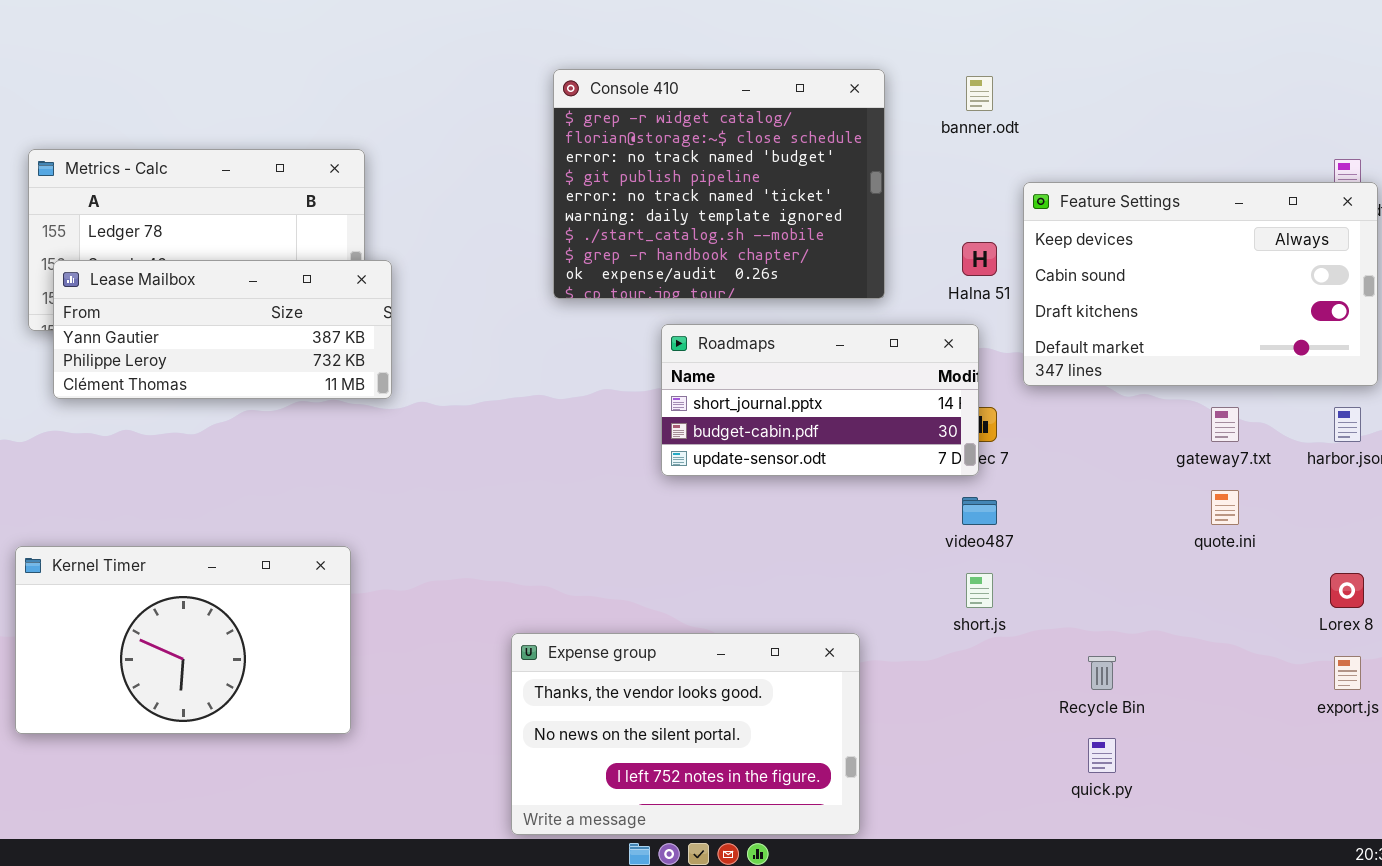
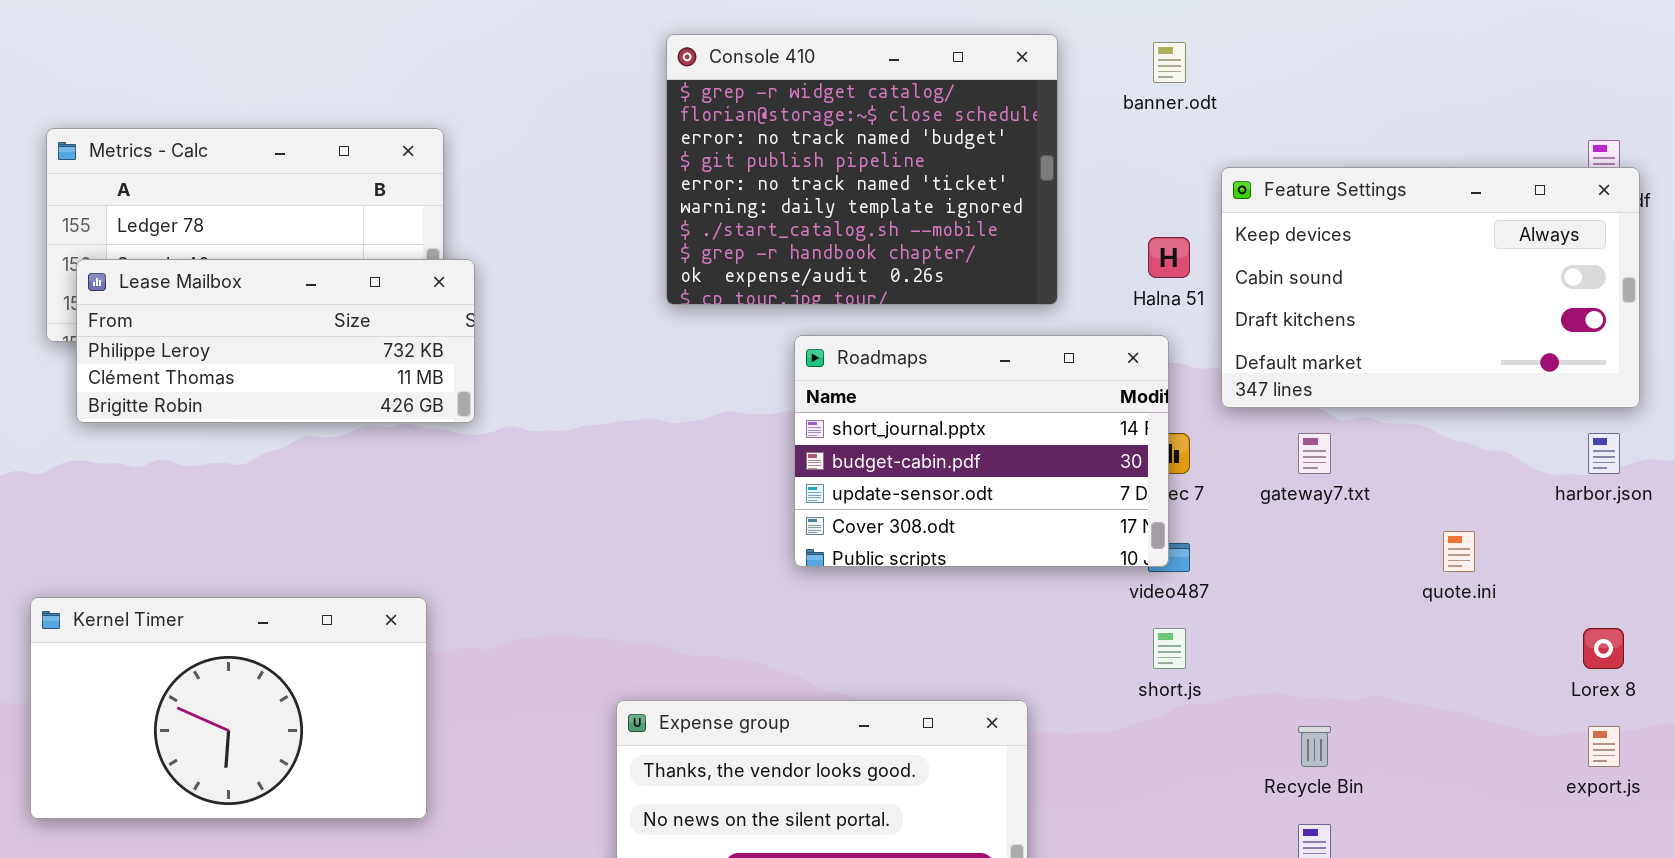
Lease Mailbox: [53,260,392,399] -> [76,259,475,423], scrolled down 1 row
Roadmaps: [661,324,979,476] -> [794,335,1169,567], resized
gateway7.txt: [1211,407,1239,442] -> [1298,433,1331,474], moved

